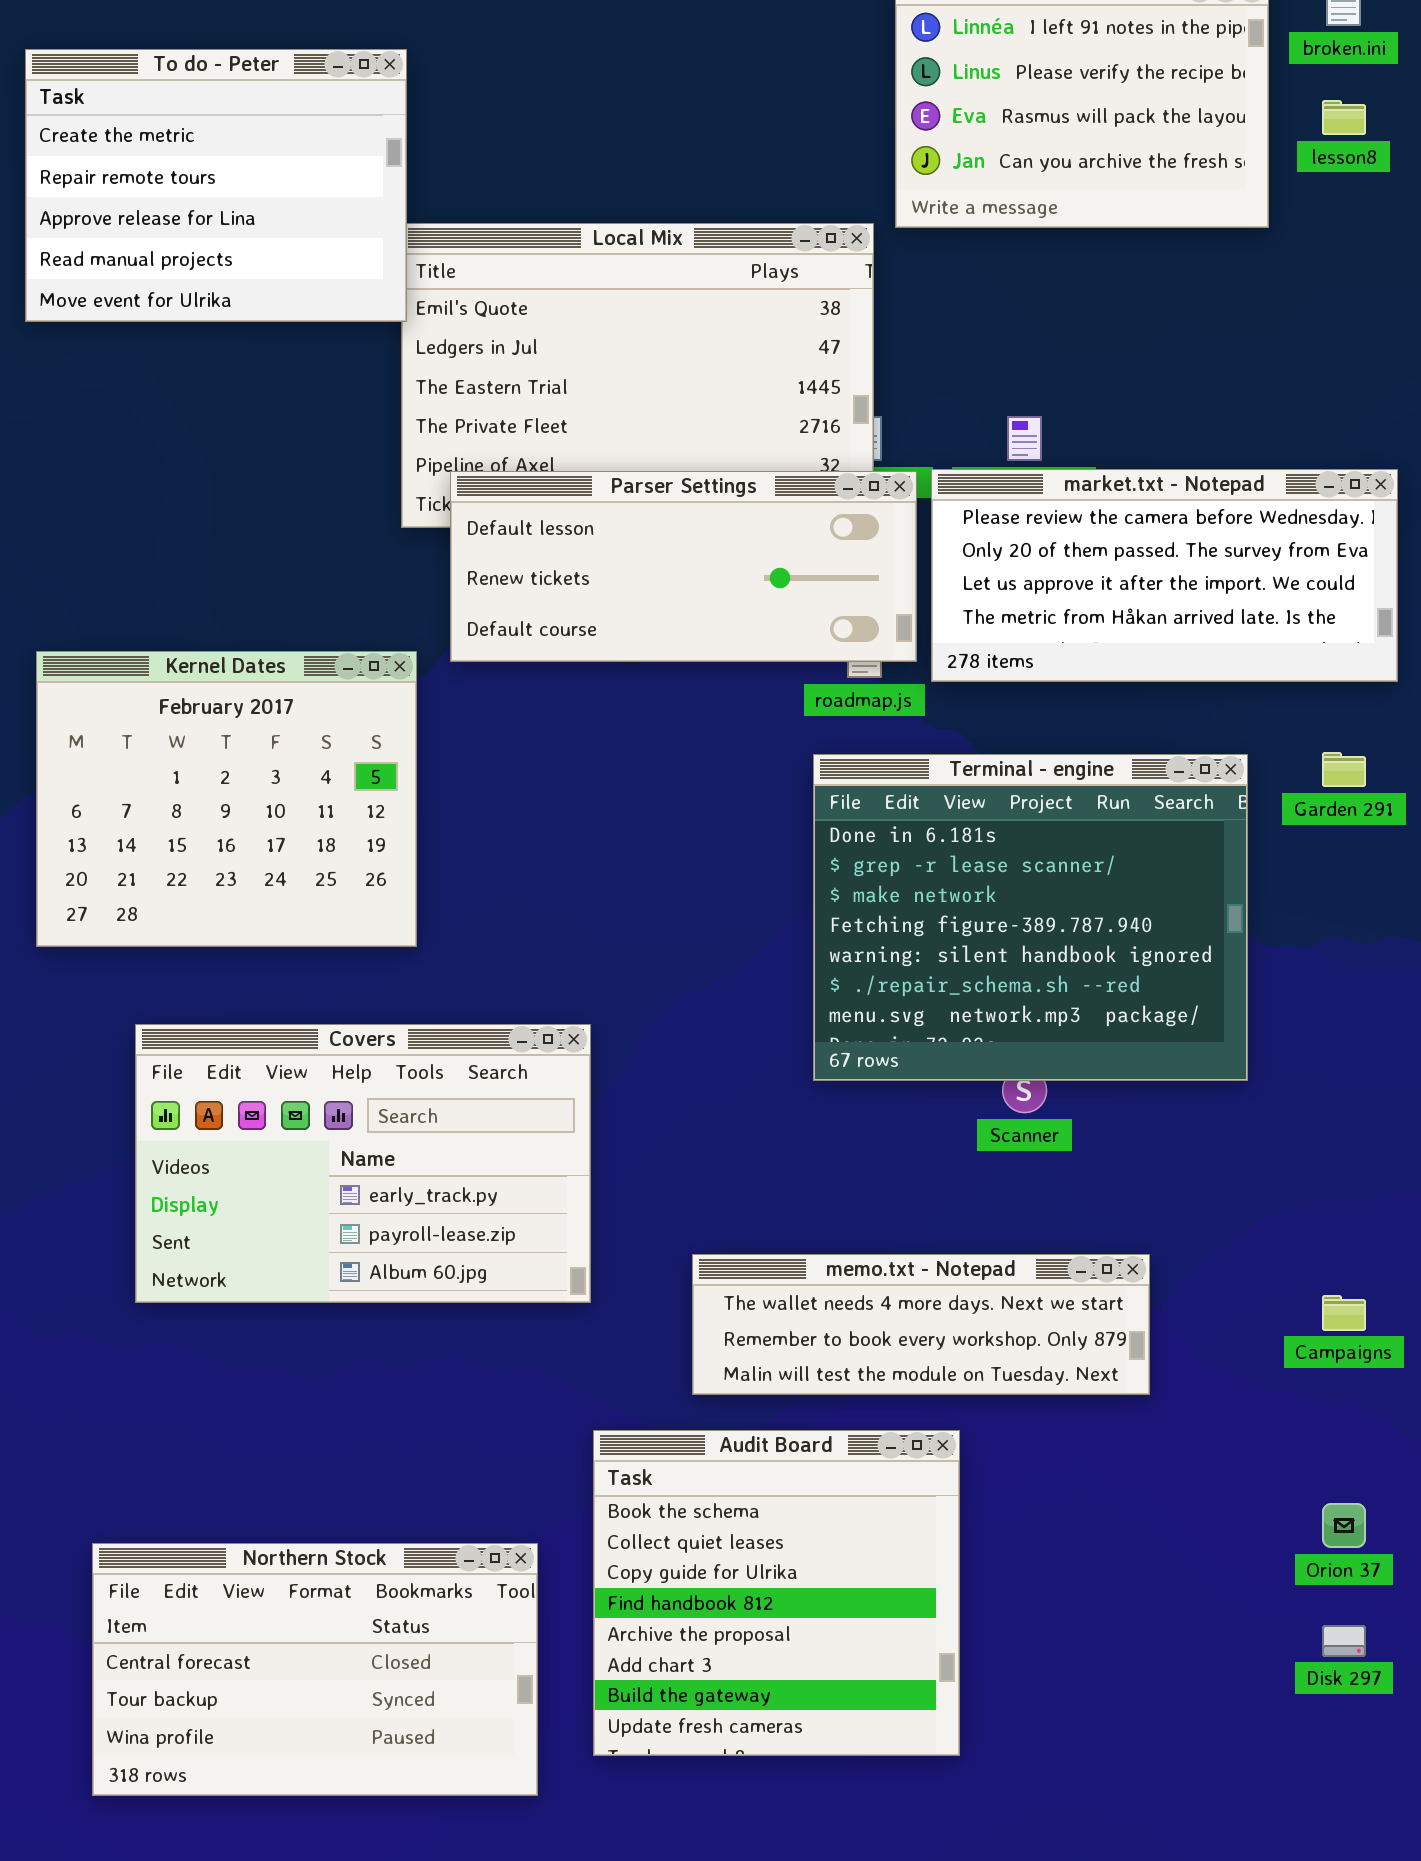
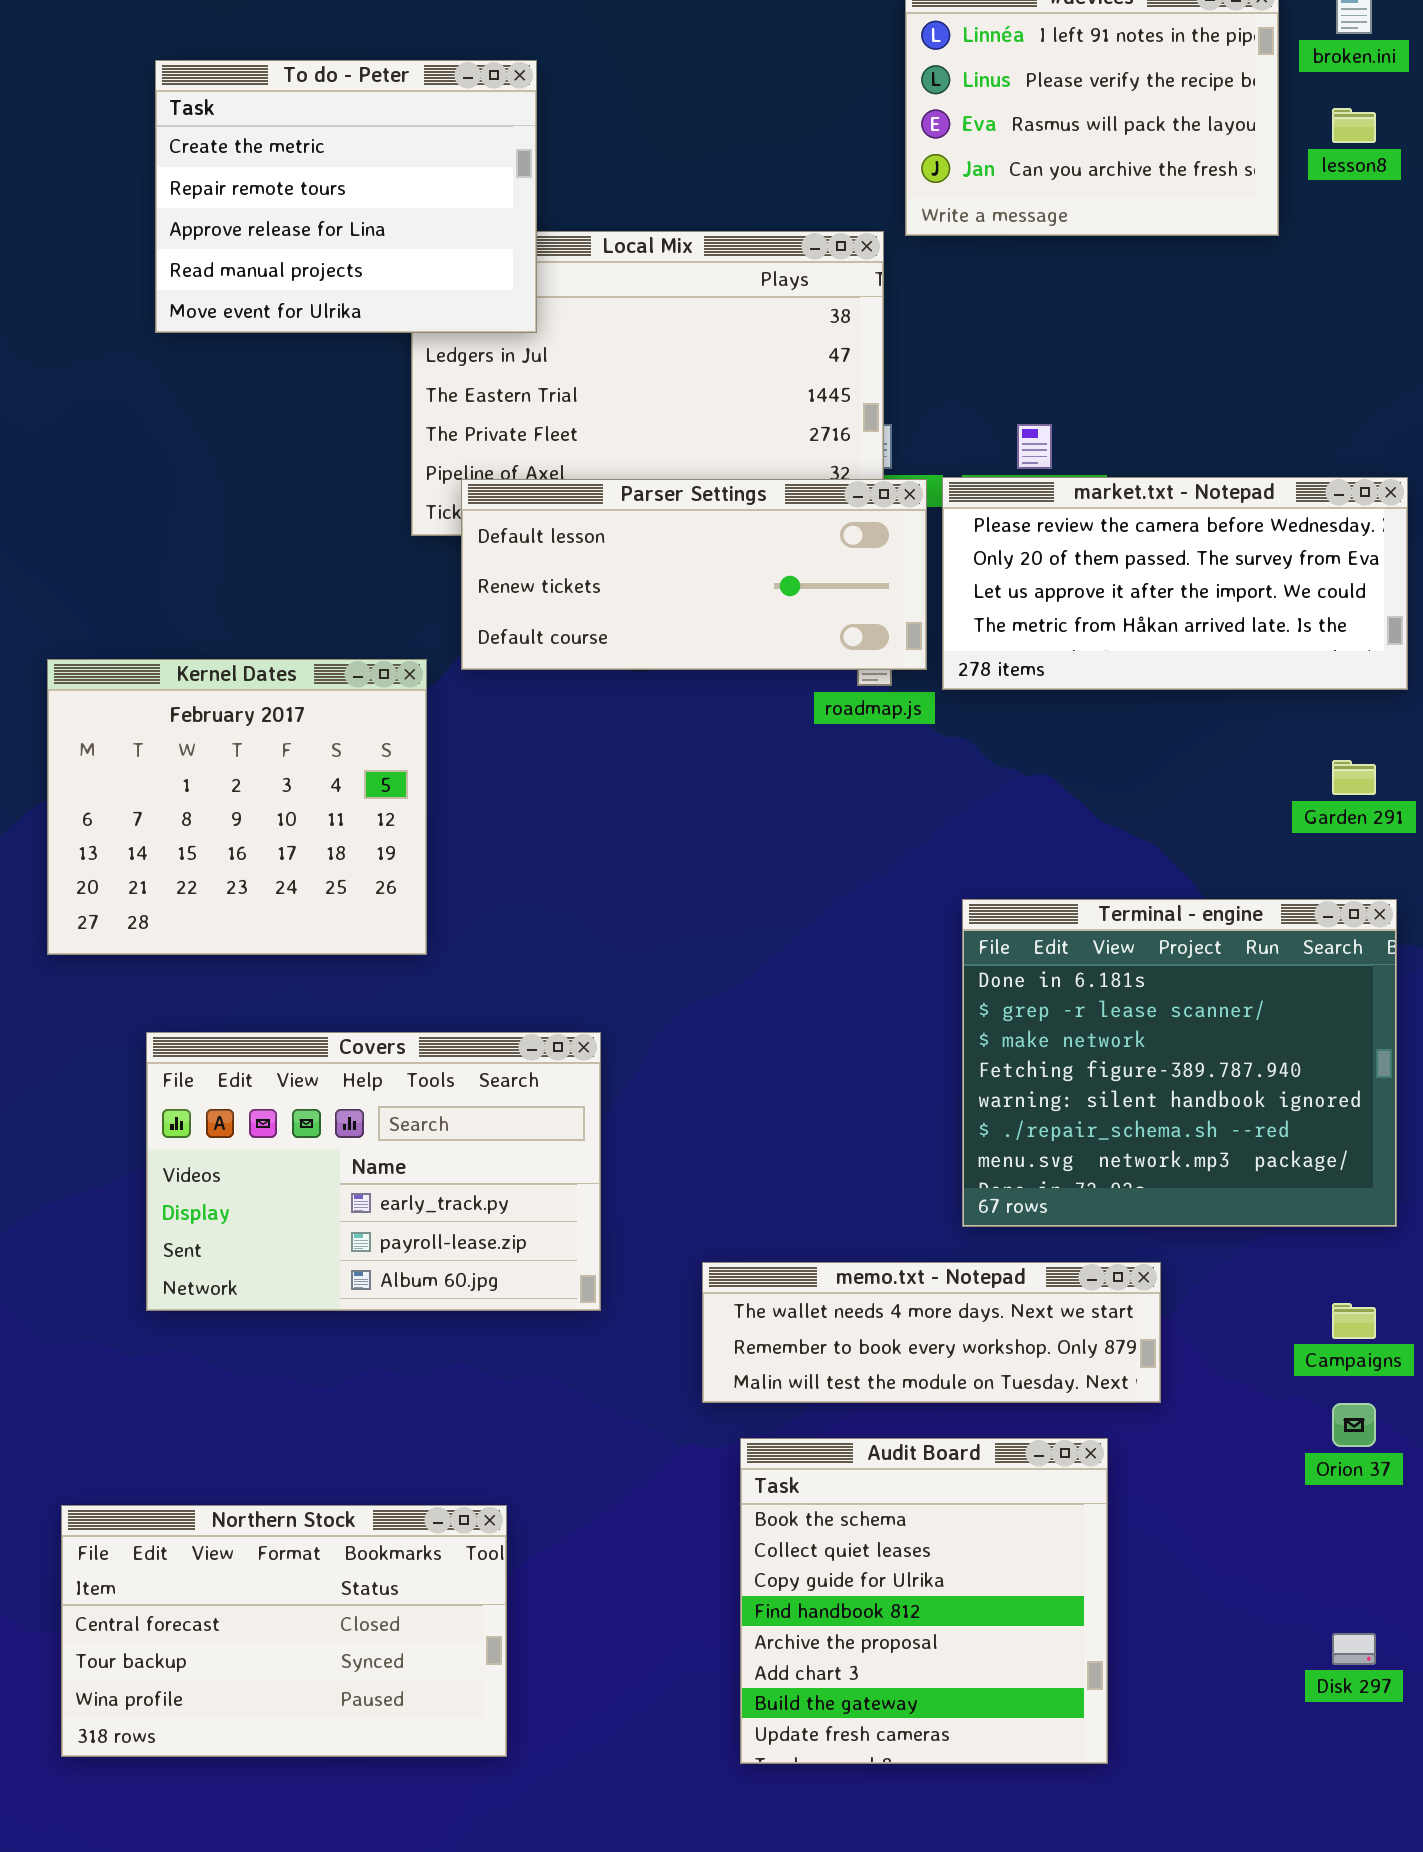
To do - Peter: [25,49,407,322] -> [155,60,537,333], moved
Terminal - engine: [813,754,1248,1081] -> [962,899,1397,1227], moved
Audit Board: [593,1430,960,1756] -> [740,1438,1108,1764], moved
Orion 37: [1322,1503,1366,1548] -> [1332,1403,1376,1447], moved
Northern Stock: [92,1543,538,1796] -> [61,1505,507,1757], moved

